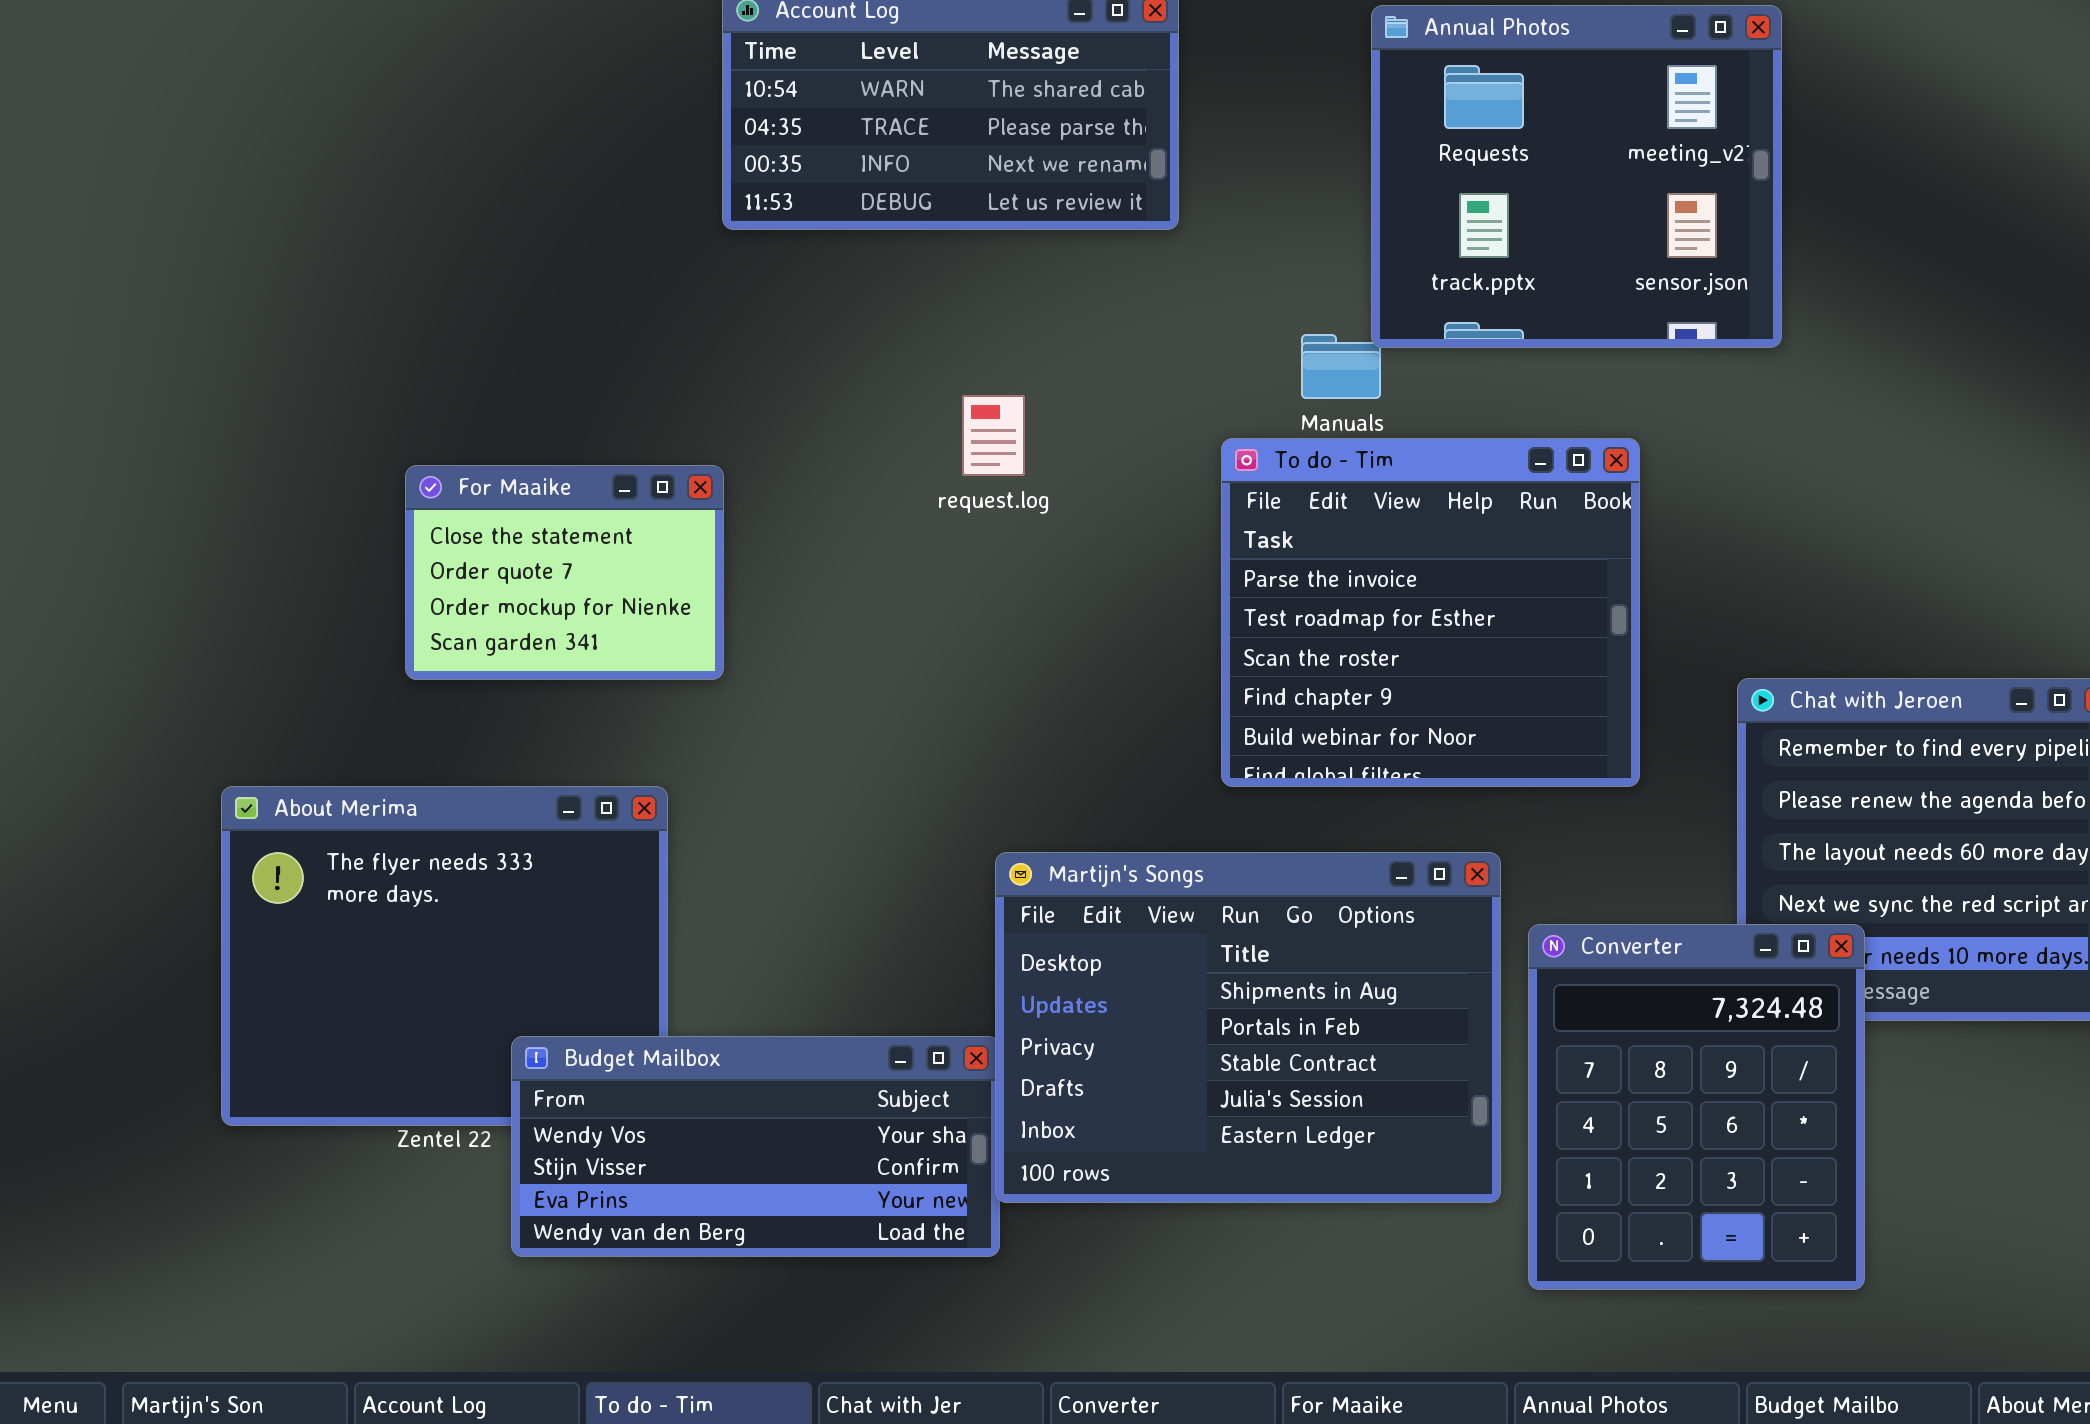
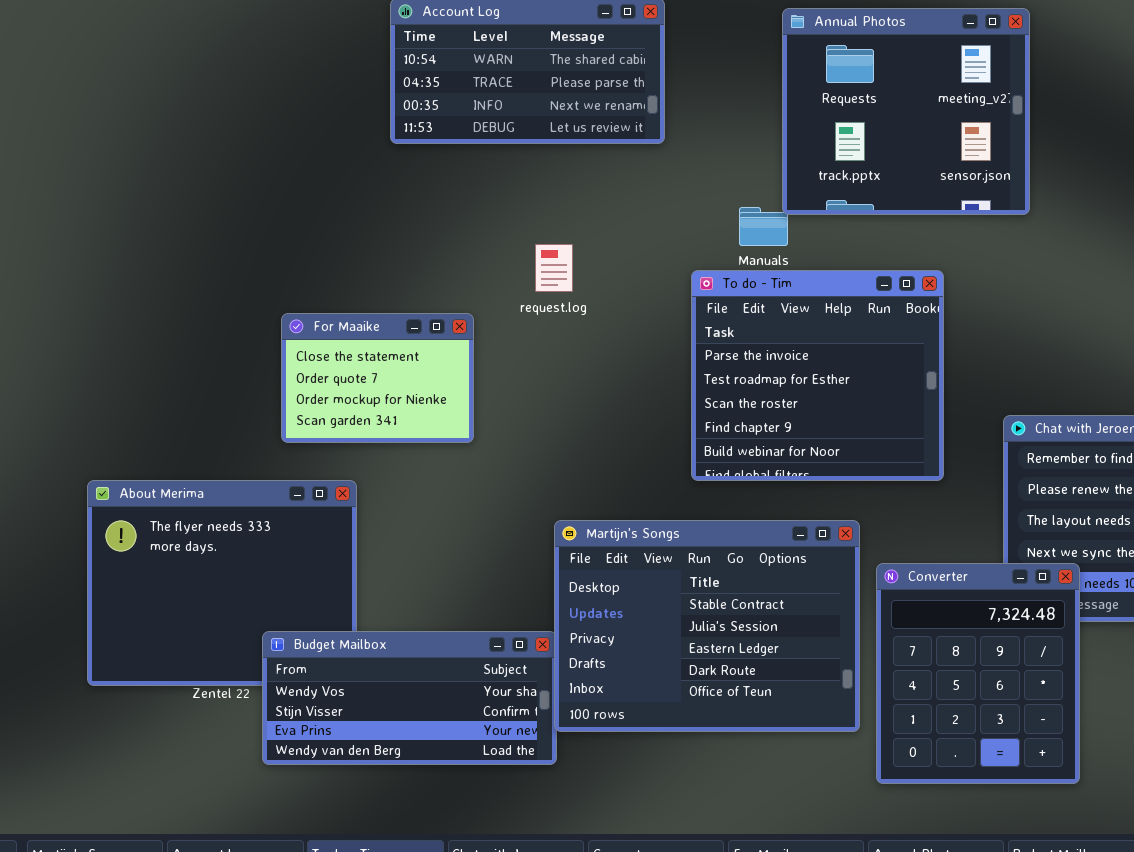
For Maaike: [405,465,724,680] -> [281,313,474,443], moved
Martijn's Songs: [995,852,1501,1203] -> [554,520,860,732], scrolled down 2 rows

